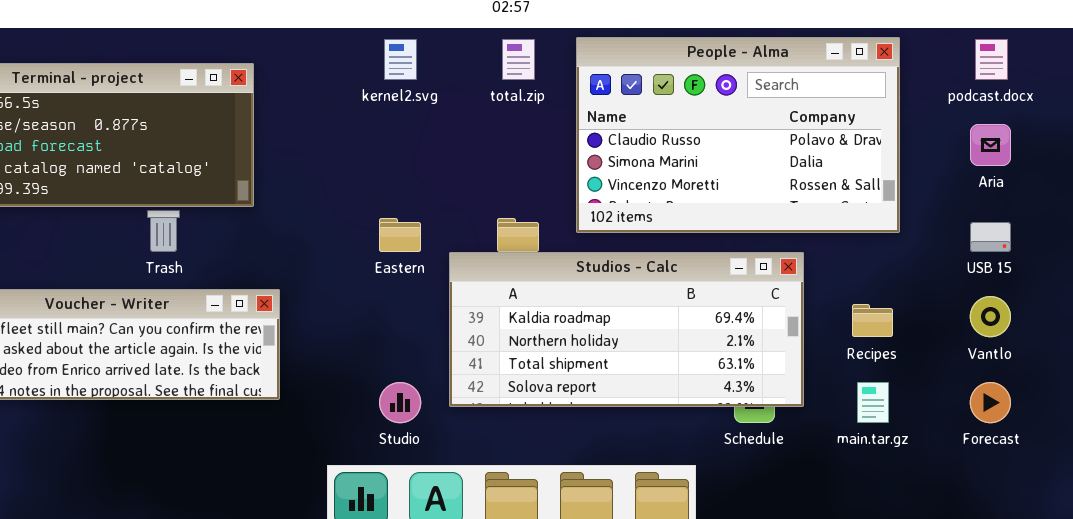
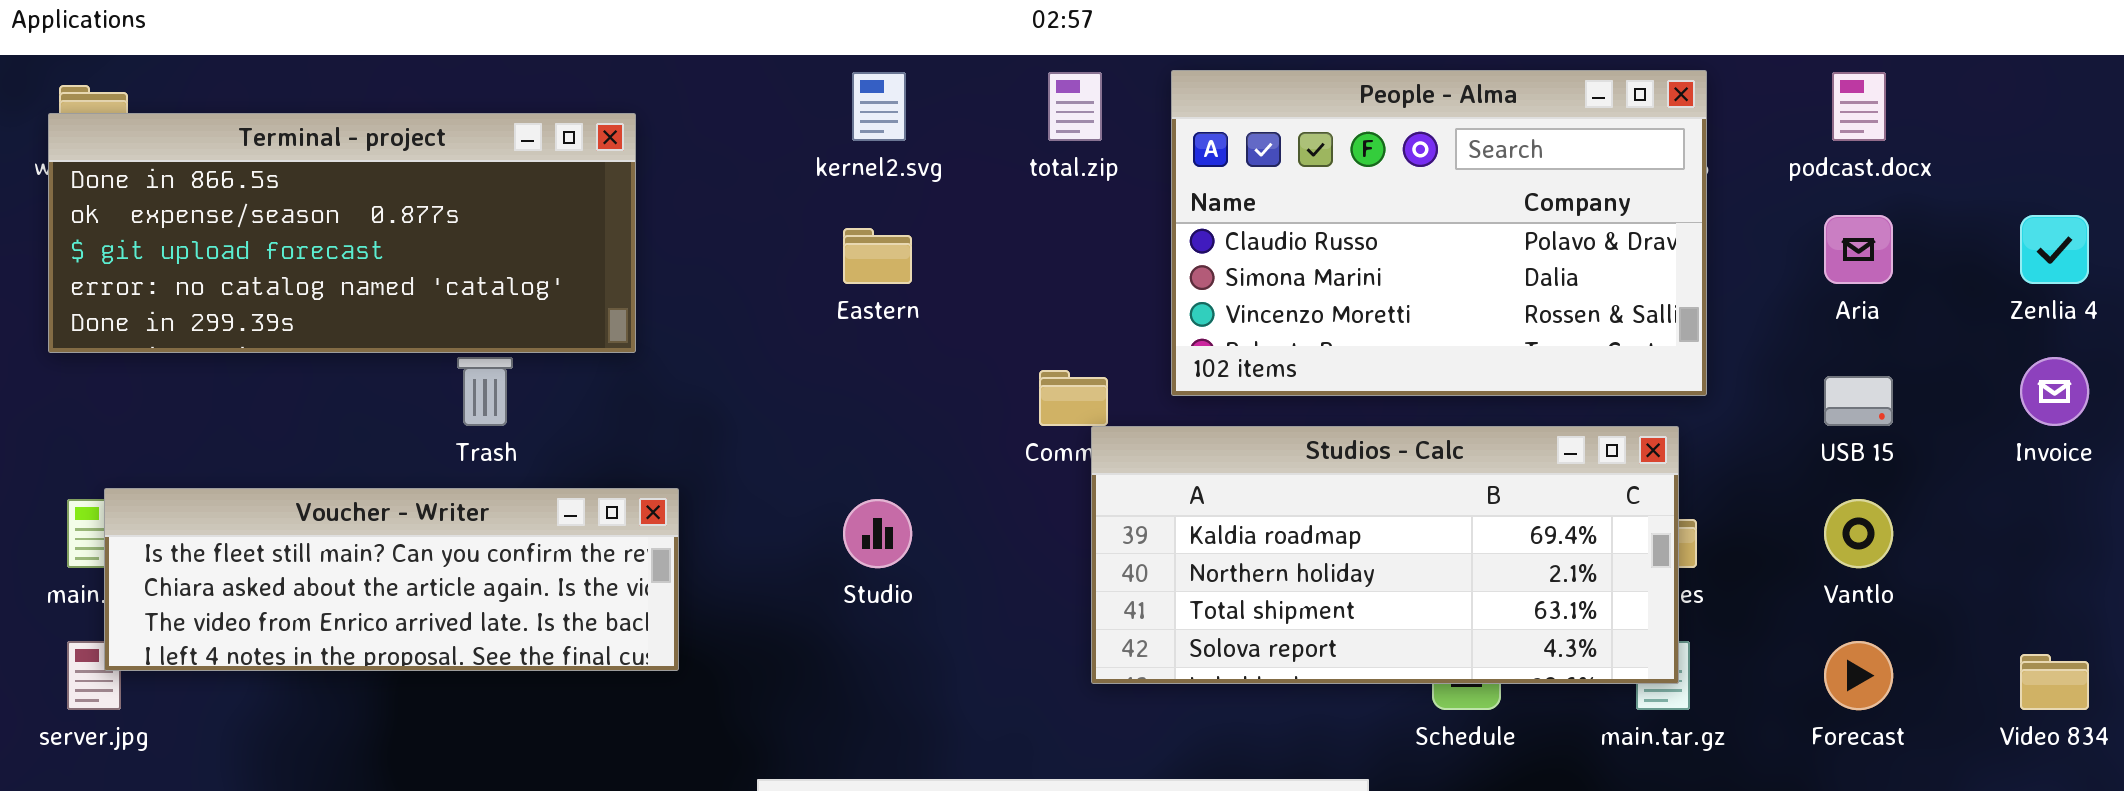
Eastern: [379,218,421,252] -> [843,228,912,284], moved
Studios - Calc: [449,252,804,407] -> [1091,426,1679,684], moved
Studio: [379,382,421,423] -> [843,499,912,568], moved

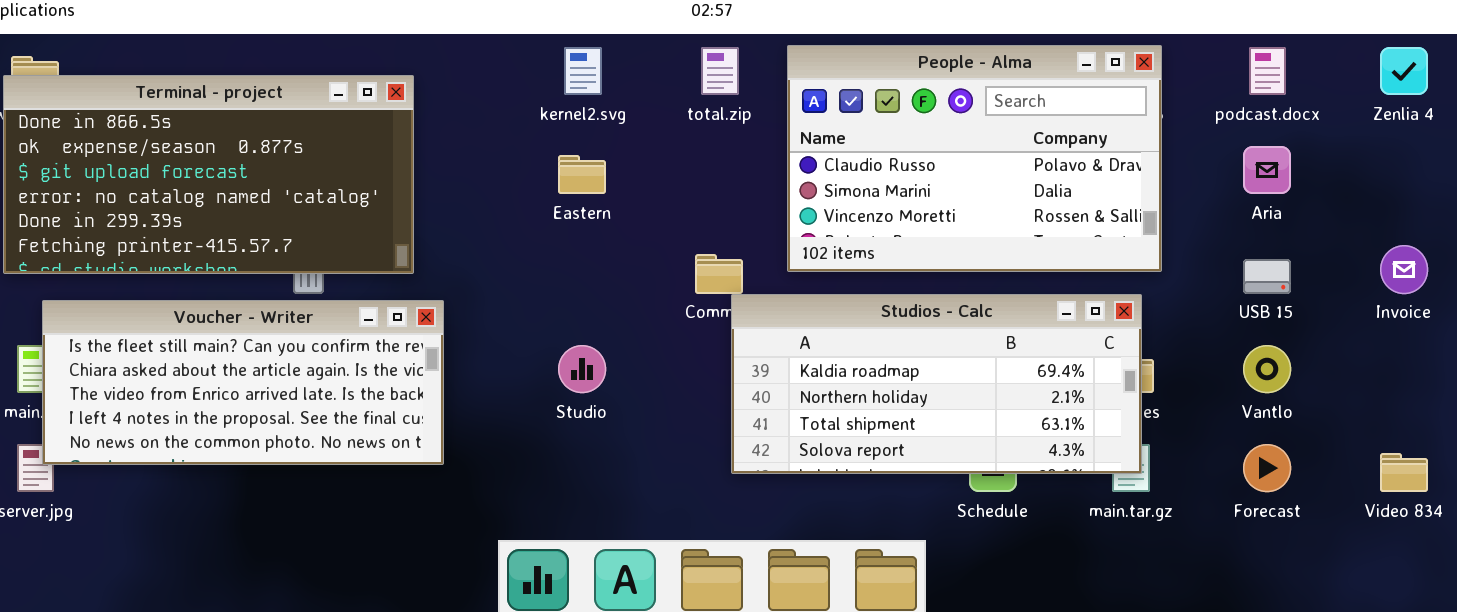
Terminal - project: [48,113,636,353] -> [3,75,414,274], resized
Zenlia 4: [2020,215,2089,284] -> [1380,47,1428,95], moved
Voucher - Writer: [104,488,679,671] -> [42,300,444,465], resized

